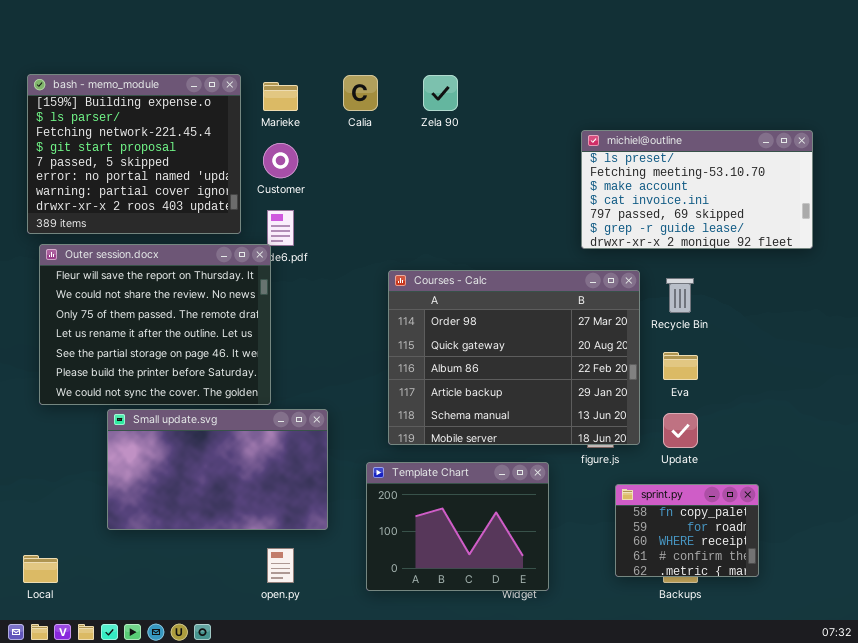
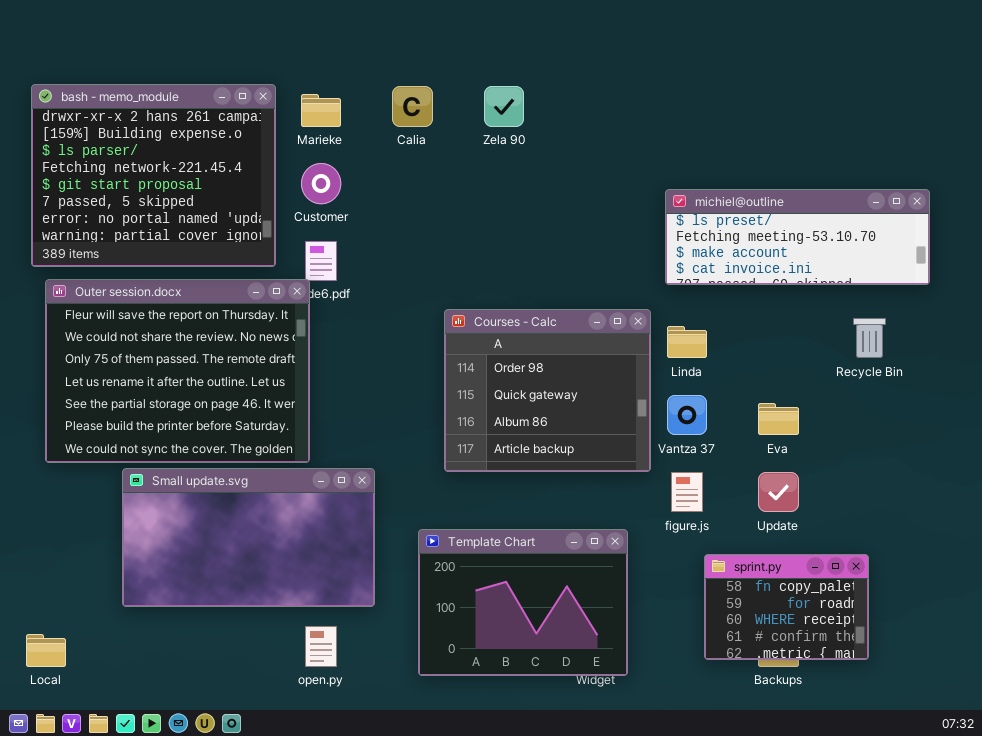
bash - memo_module: [27,74,241,234] -> [31,84,276,267], scrolled up 1 row
michiel@outline: [581,130,813,249] -> [665,189,930,285], resized
Courses - Calc: [388,270,640,445] -> [444,309,651,472], resized
Recycle Bin: [666,278,694,313] -> [853,318,886,358], moved

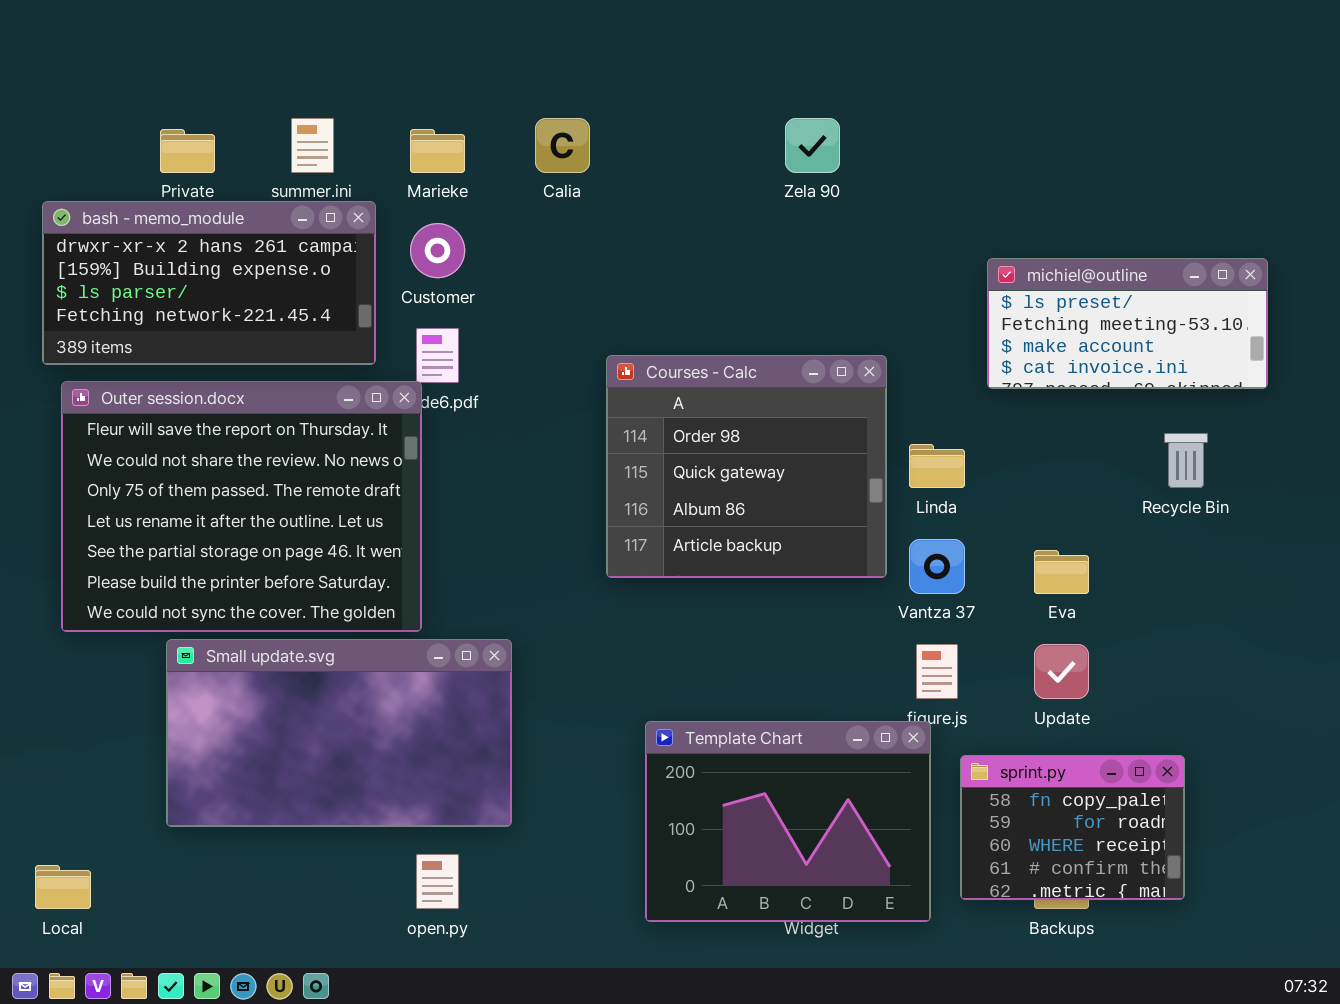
bash - memo_module: [31,84,276,267] -> [42,201,376,365], resized
Zela 90: [484,86,524,127] -> [785,118,840,173], moved
michiel@outline: [665,189,930,285] -> [987,258,1268,389], resized
Courses - Calc: [444,309,651,472] -> [606,355,887,578], moved
Template Chart: [418,529,628,676] -> [645,721,931,922], moved

